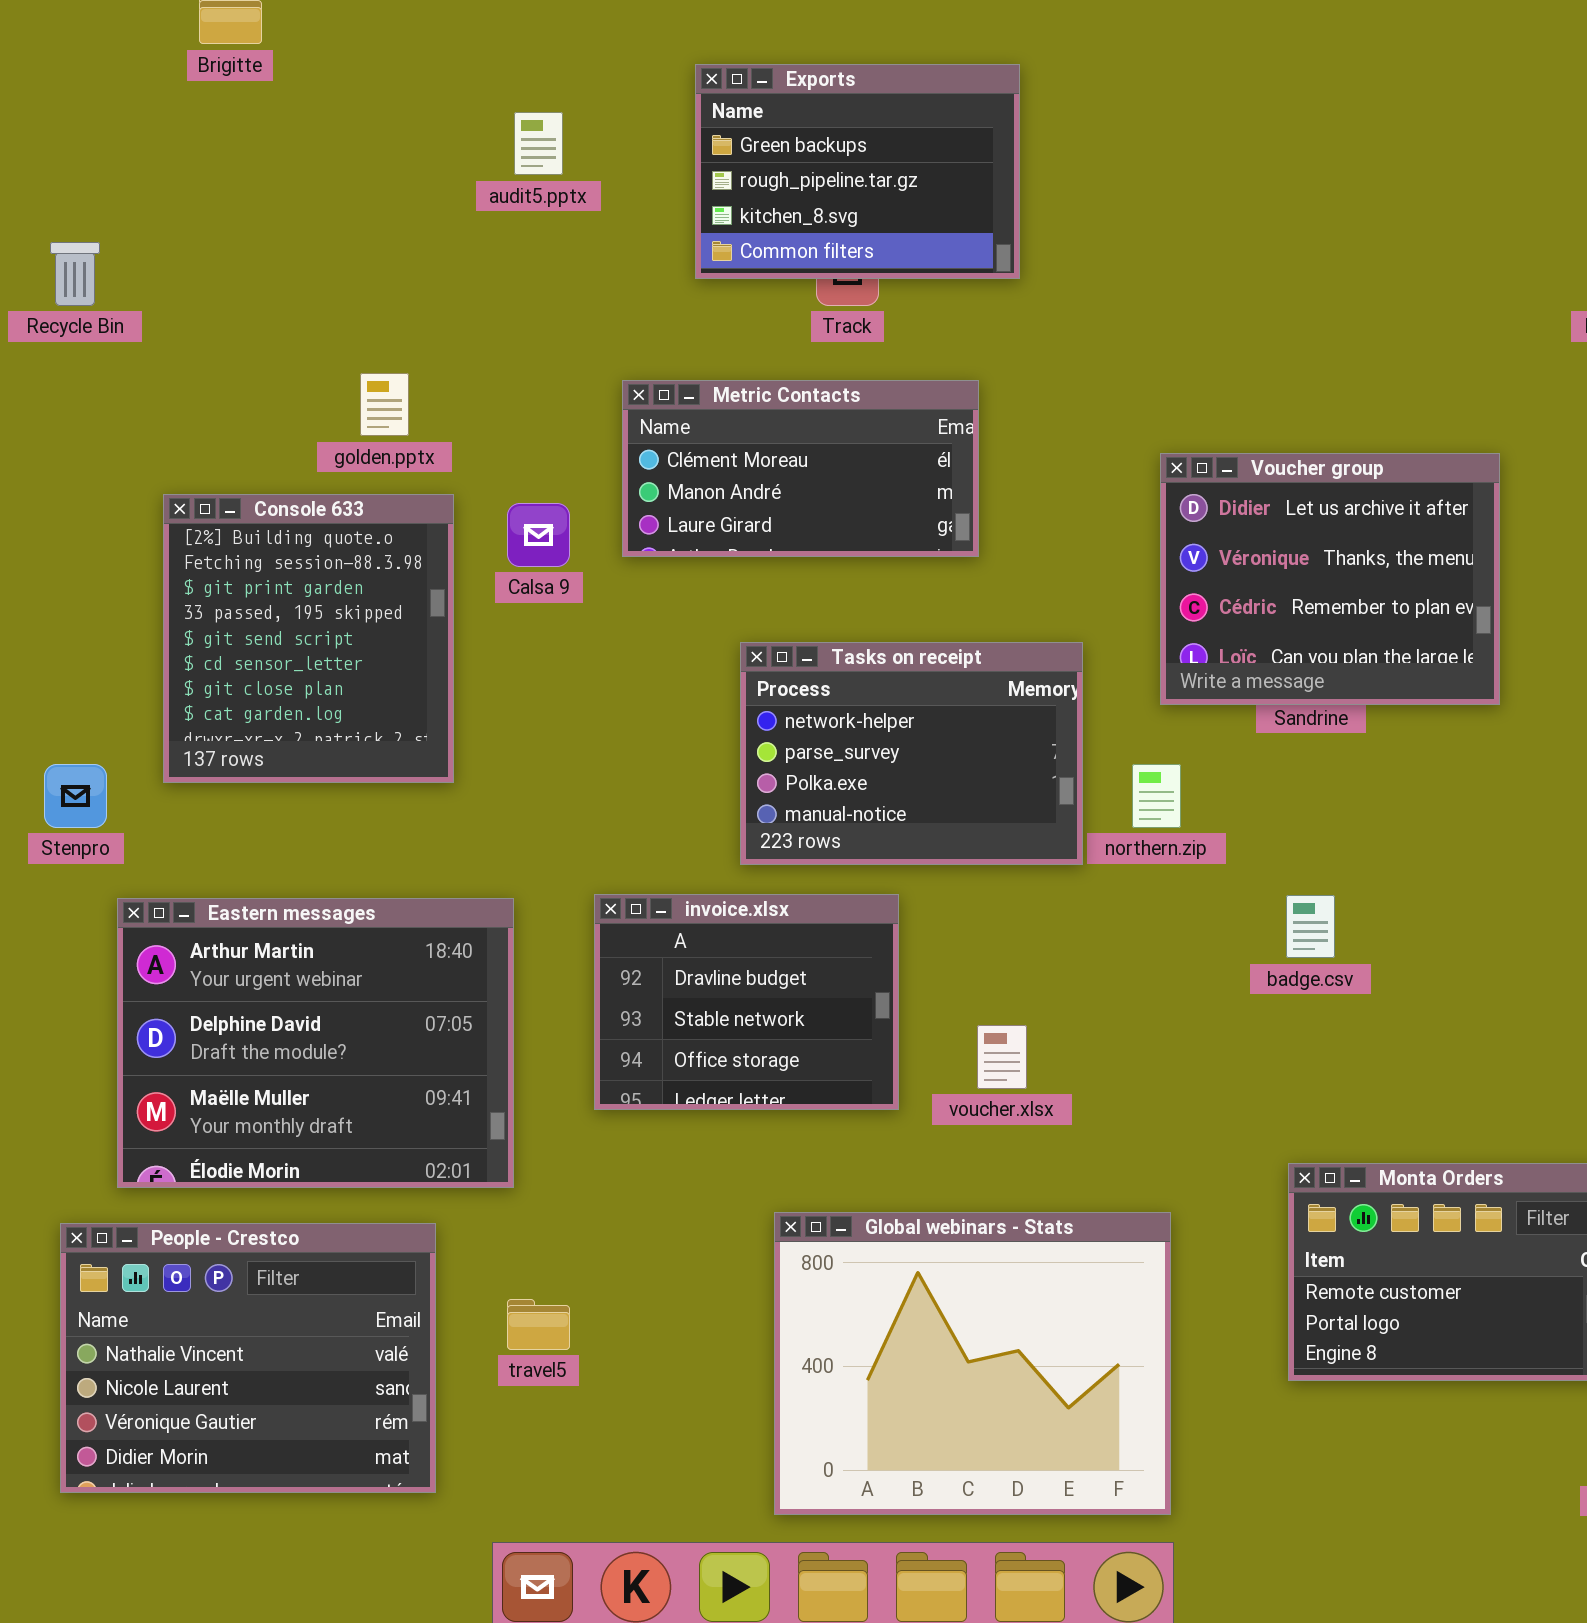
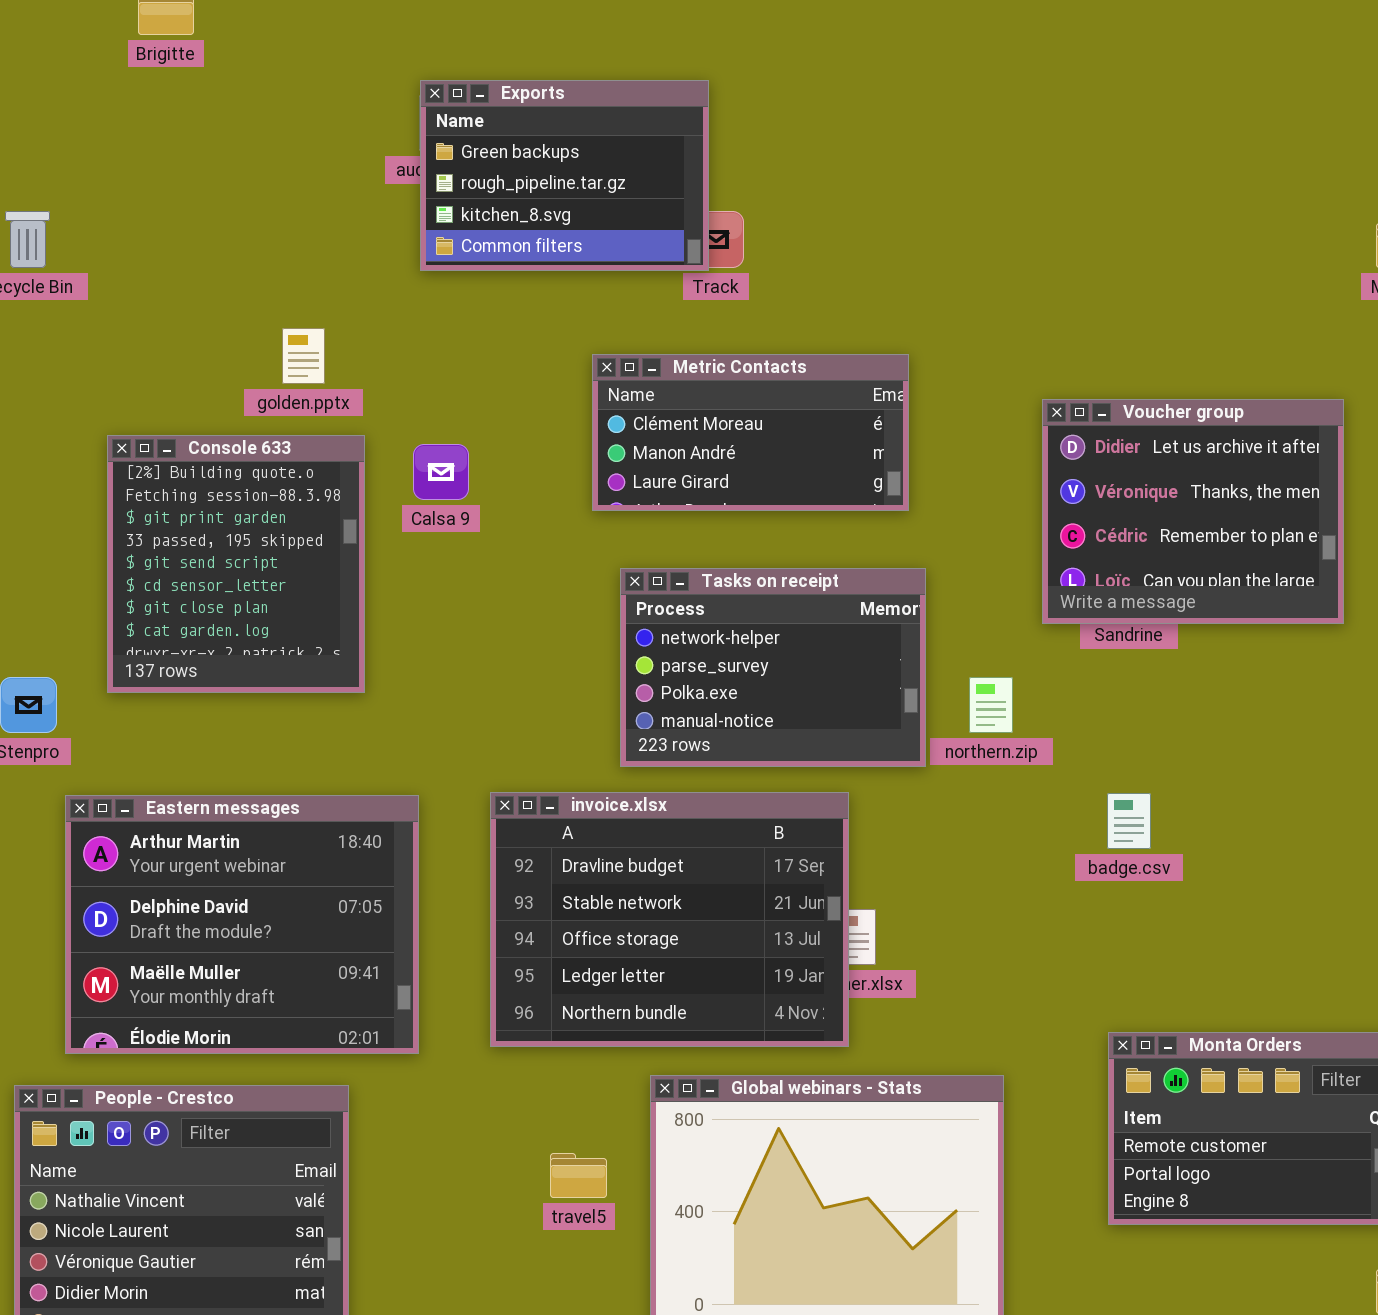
Exports: [695,64,1020,279] -> [420,80,709,271], moved
Metric Contacts: [622,380,979,557] -> [592,354,909,511], moved
Voucher group: [1160,453,1500,705] -> [1042,399,1344,624], moved
invoice.xlsx: [594,894,899,1110] -> [490,792,849,1047], resized
travel5: [507,1299,570,1350] -> [550,1153,607,1198], moved

